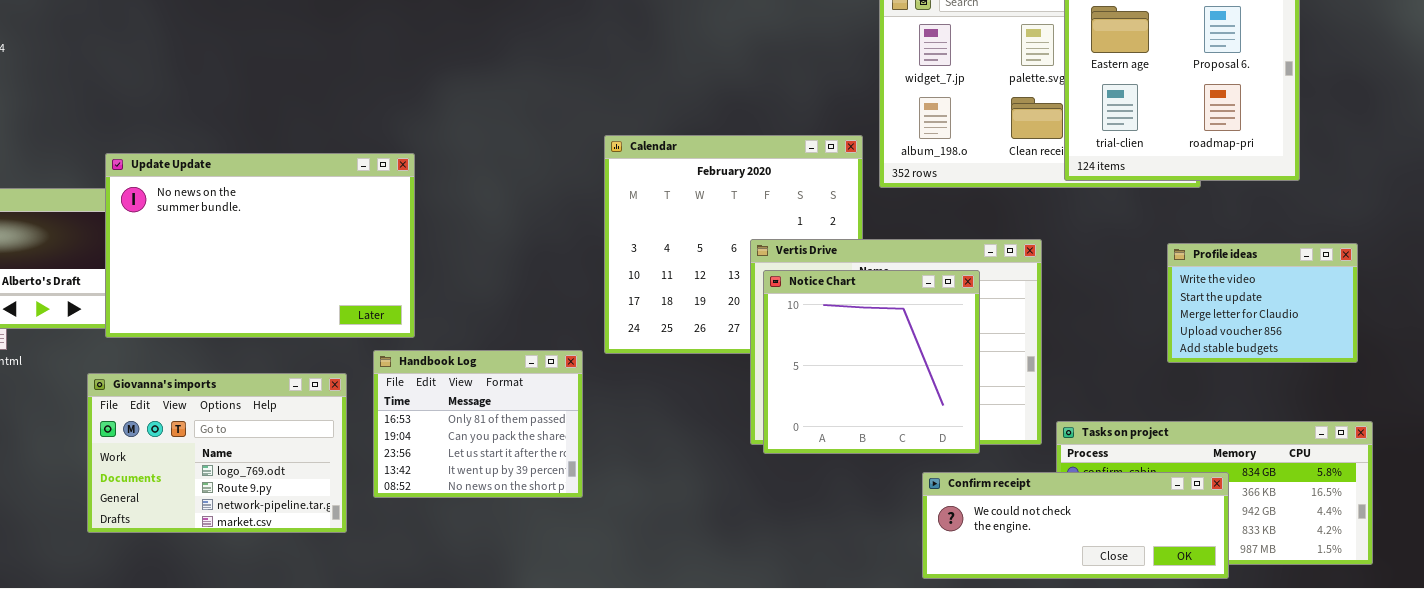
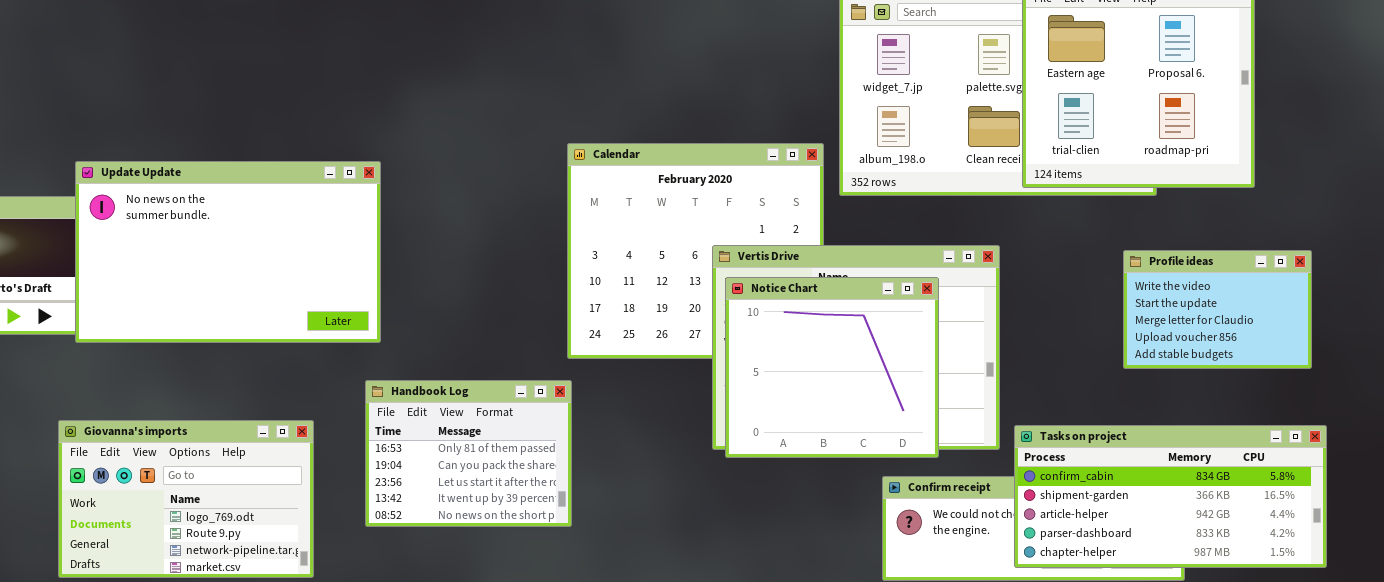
Handbook Log: [373,350,583,498] -> [365,380,572,527], moved
Giovanna's imports: [87,373,347,533] -> [58,420,314,578], moved
Tasks on project: [1056,421,1373,565] -> [1014,425,1327,568], raised

